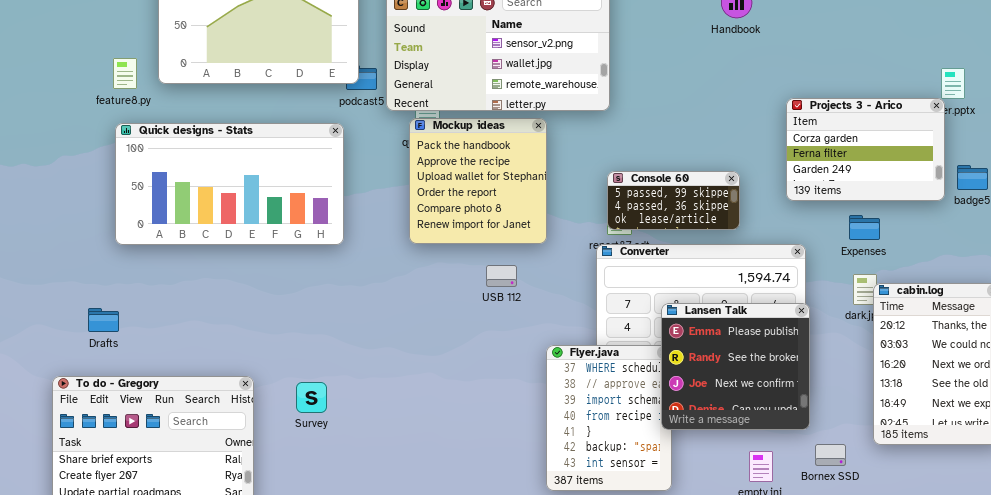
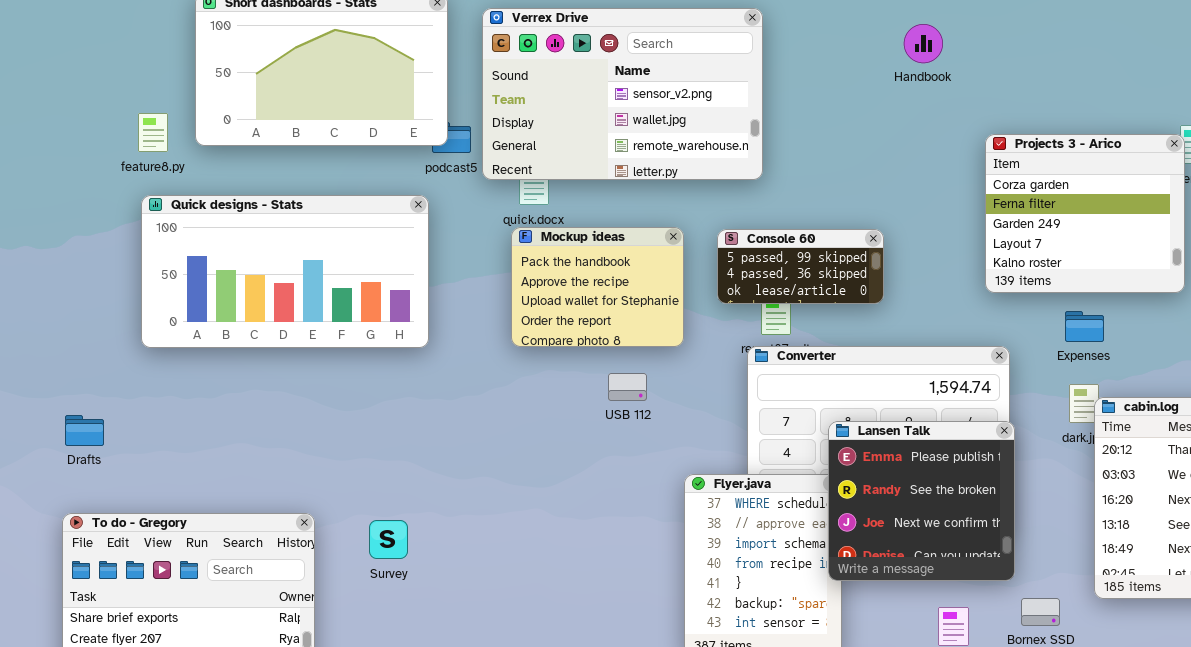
Projects 3 - Arico: [786,98,945,201] -> [985,134,1185,293], resized
Mockup ideas: [409,118,547,244] -> [511,227,684,347], resized
Console 60: [607,171,740,230] -> [717,229,884,304], moved
Drafts: [88,308,119,332] -> [65,415,104,446], moved

